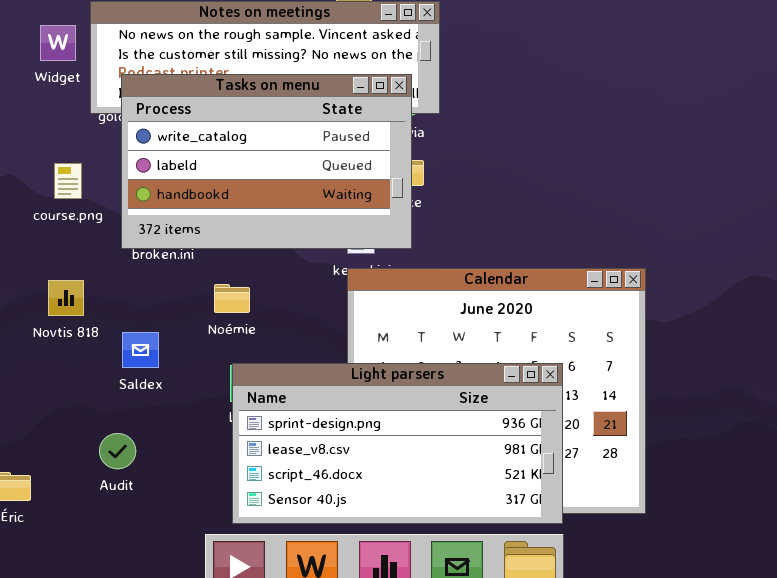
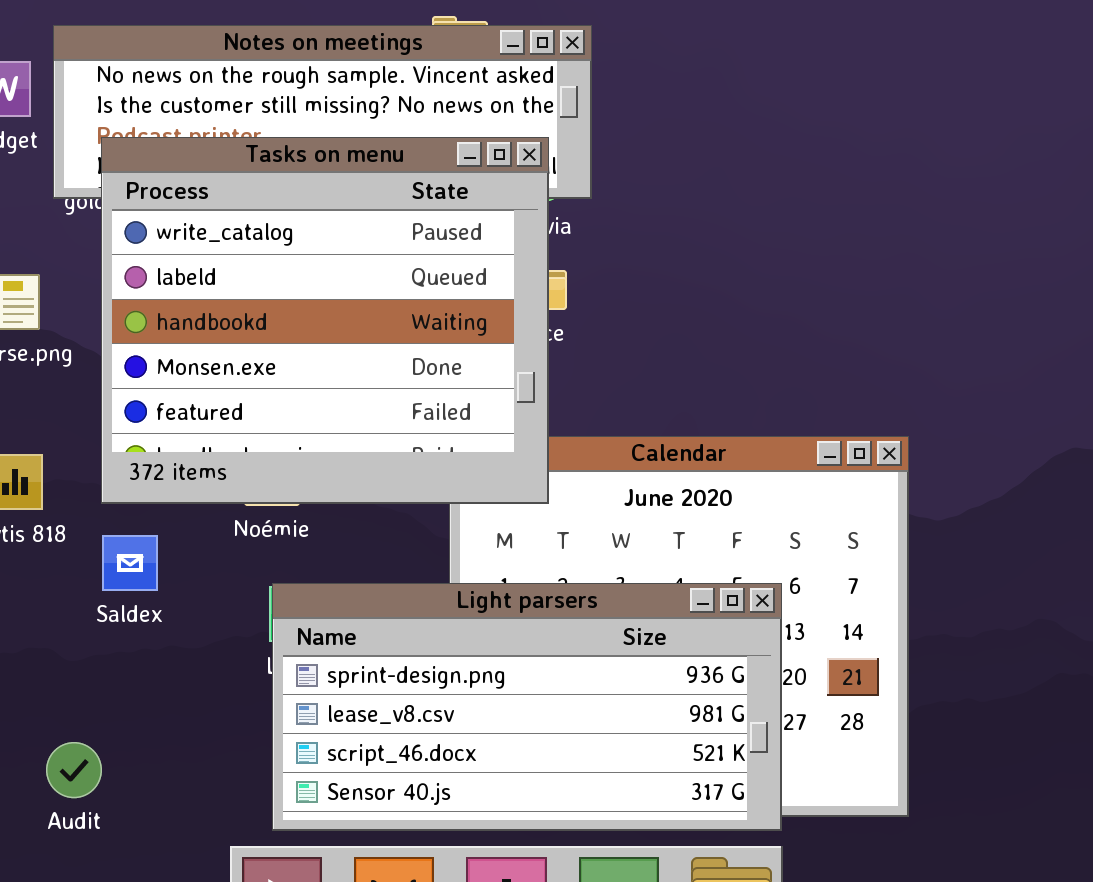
Tasks on menu: [121,74,412,249] -> [101,137,549,504], resized
Audit: [99,433,136,469] -> [46,742,102,798], moved

